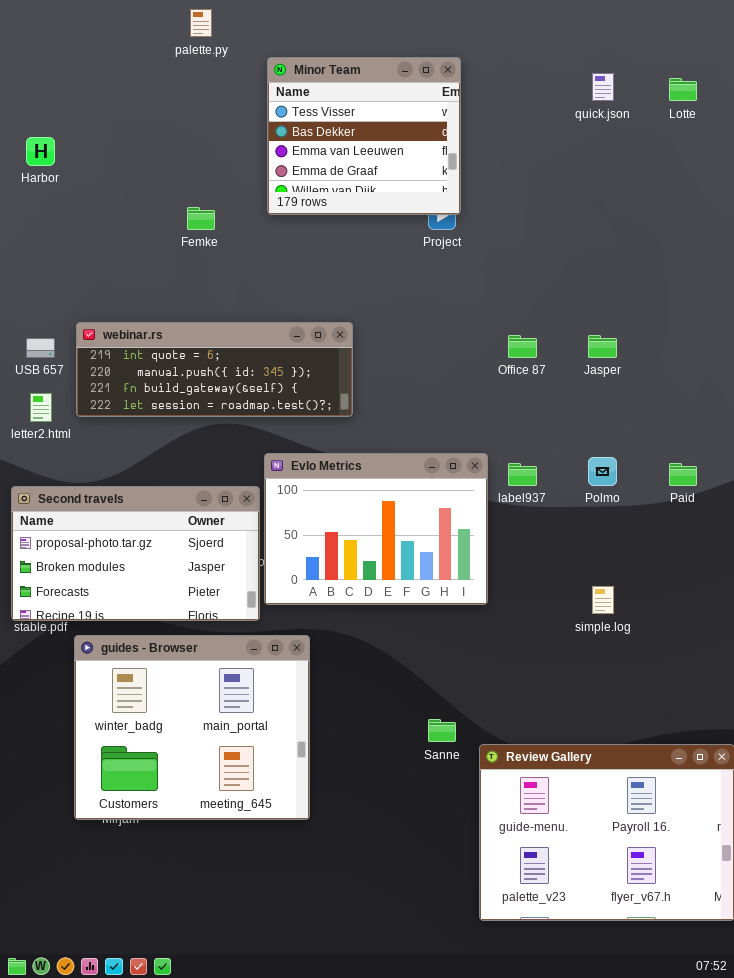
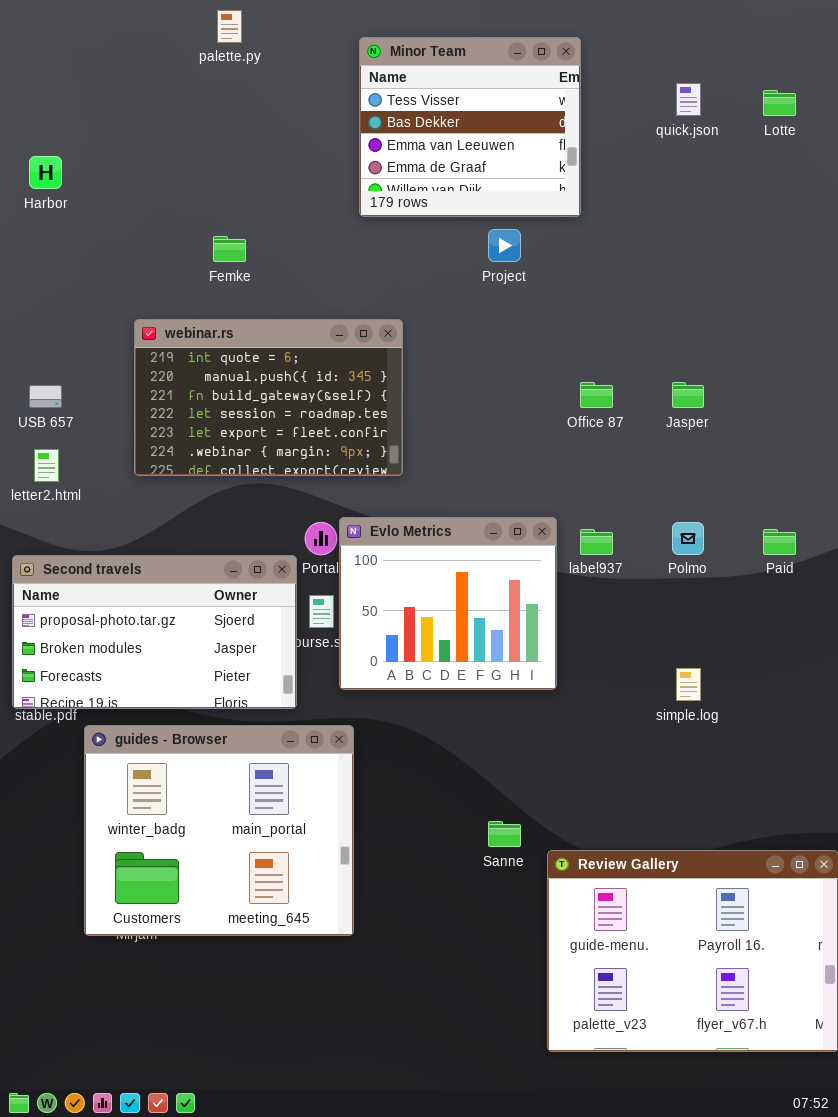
Minor Team: [267,57,461,215] -> [359,37,581,217], moved
webinar.rs: [76,322,353,417] -> [134,319,403,476], resized
Evlo Metrics: [264,453,488,605] -> [339,517,557,690], resized

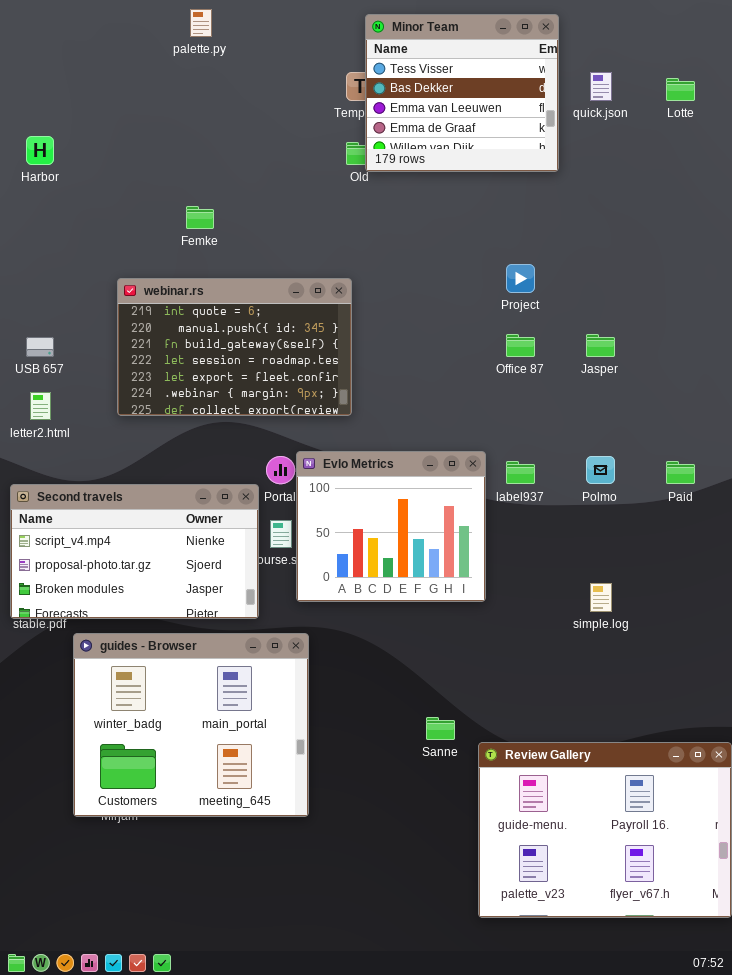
Minor Team: [359,37,581,217] -> [365,14,559,172], moved
Project: [488,229,521,262] -> [506,264,535,293], moved
Second travels: [12,555,297,709] -> [10,484,259,619], scrolled up 1 row

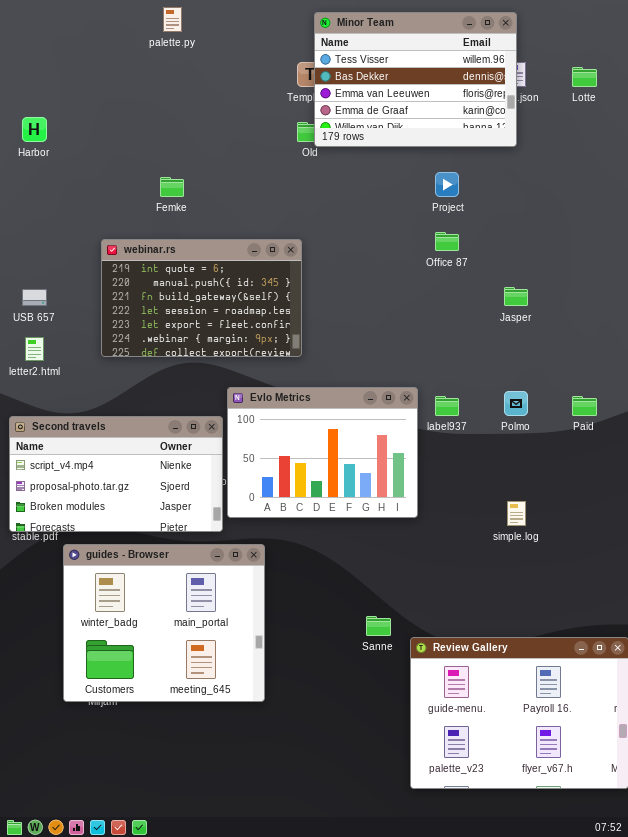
Minor Team: [365,14,559,172] -> [314,12,517,147], resized
Project: [506,264,535,293] -> [435,172,459,197], moved
Office 87: [506,334,535,357] -> [435,232,459,251], moved
Evlo Metrics: [296,451,486,602] -> [227,387,418,518], resized

